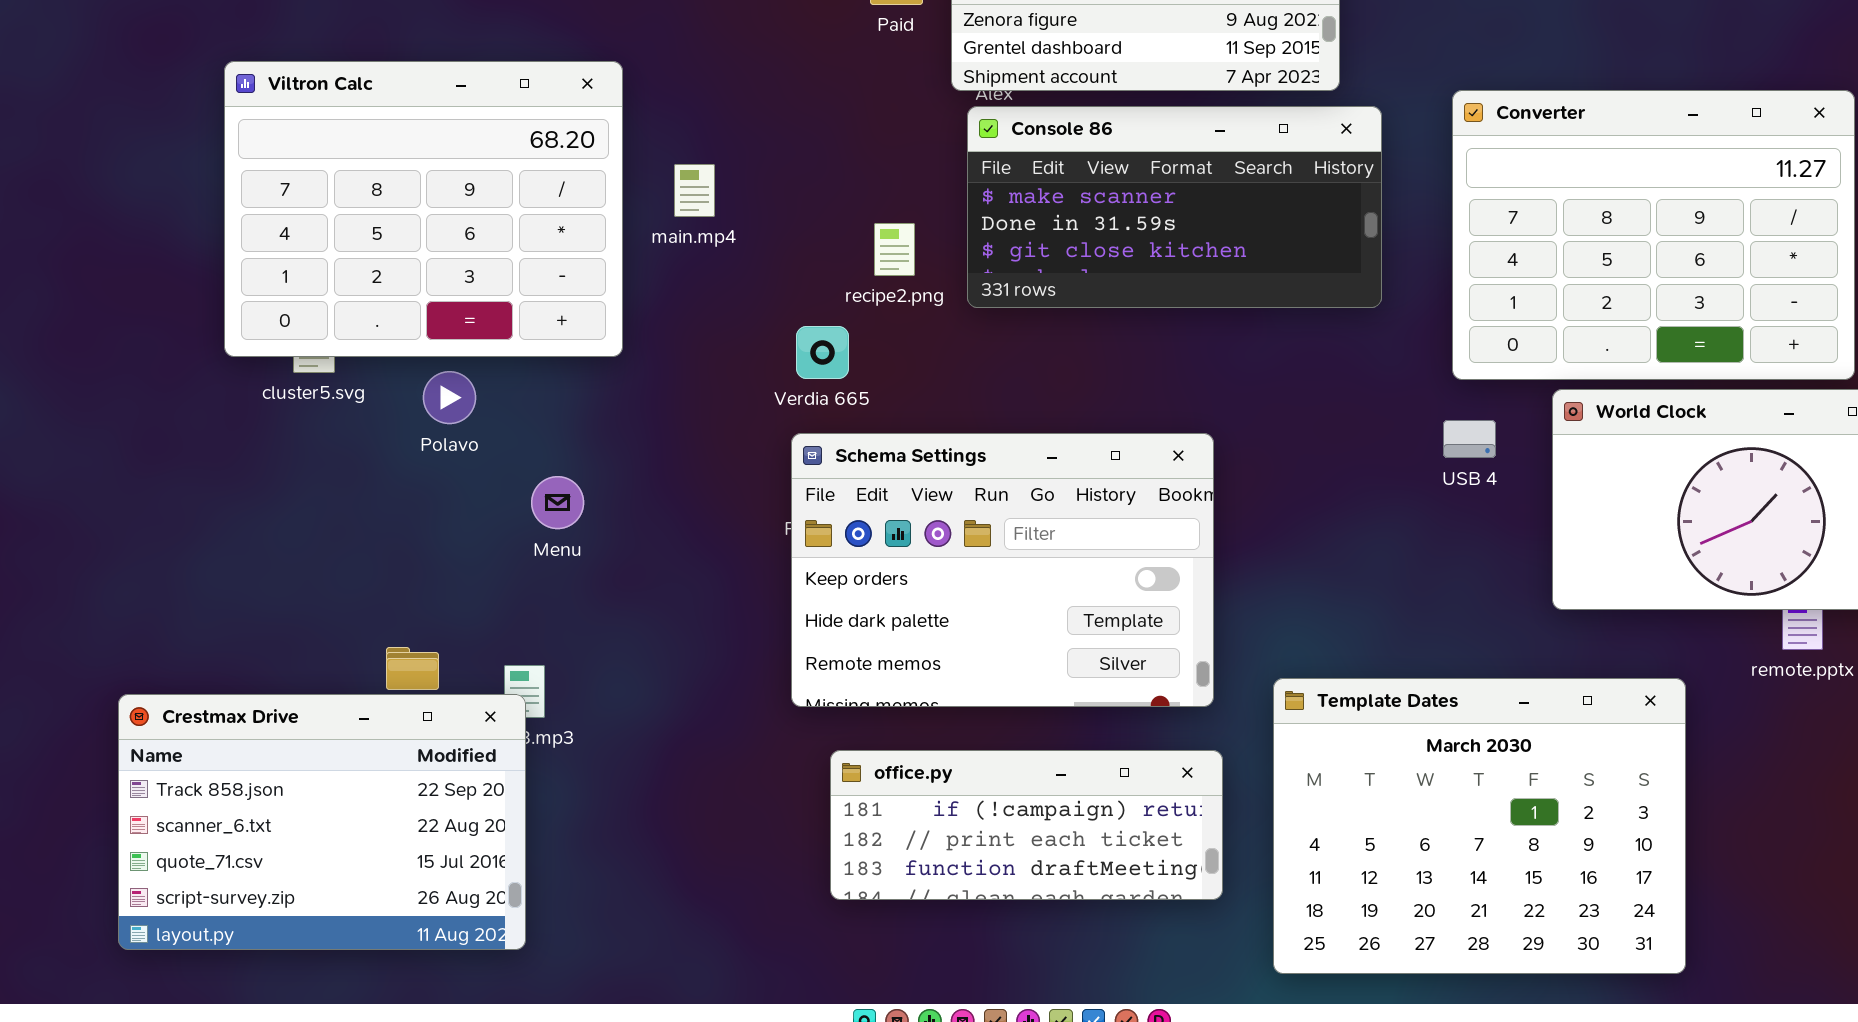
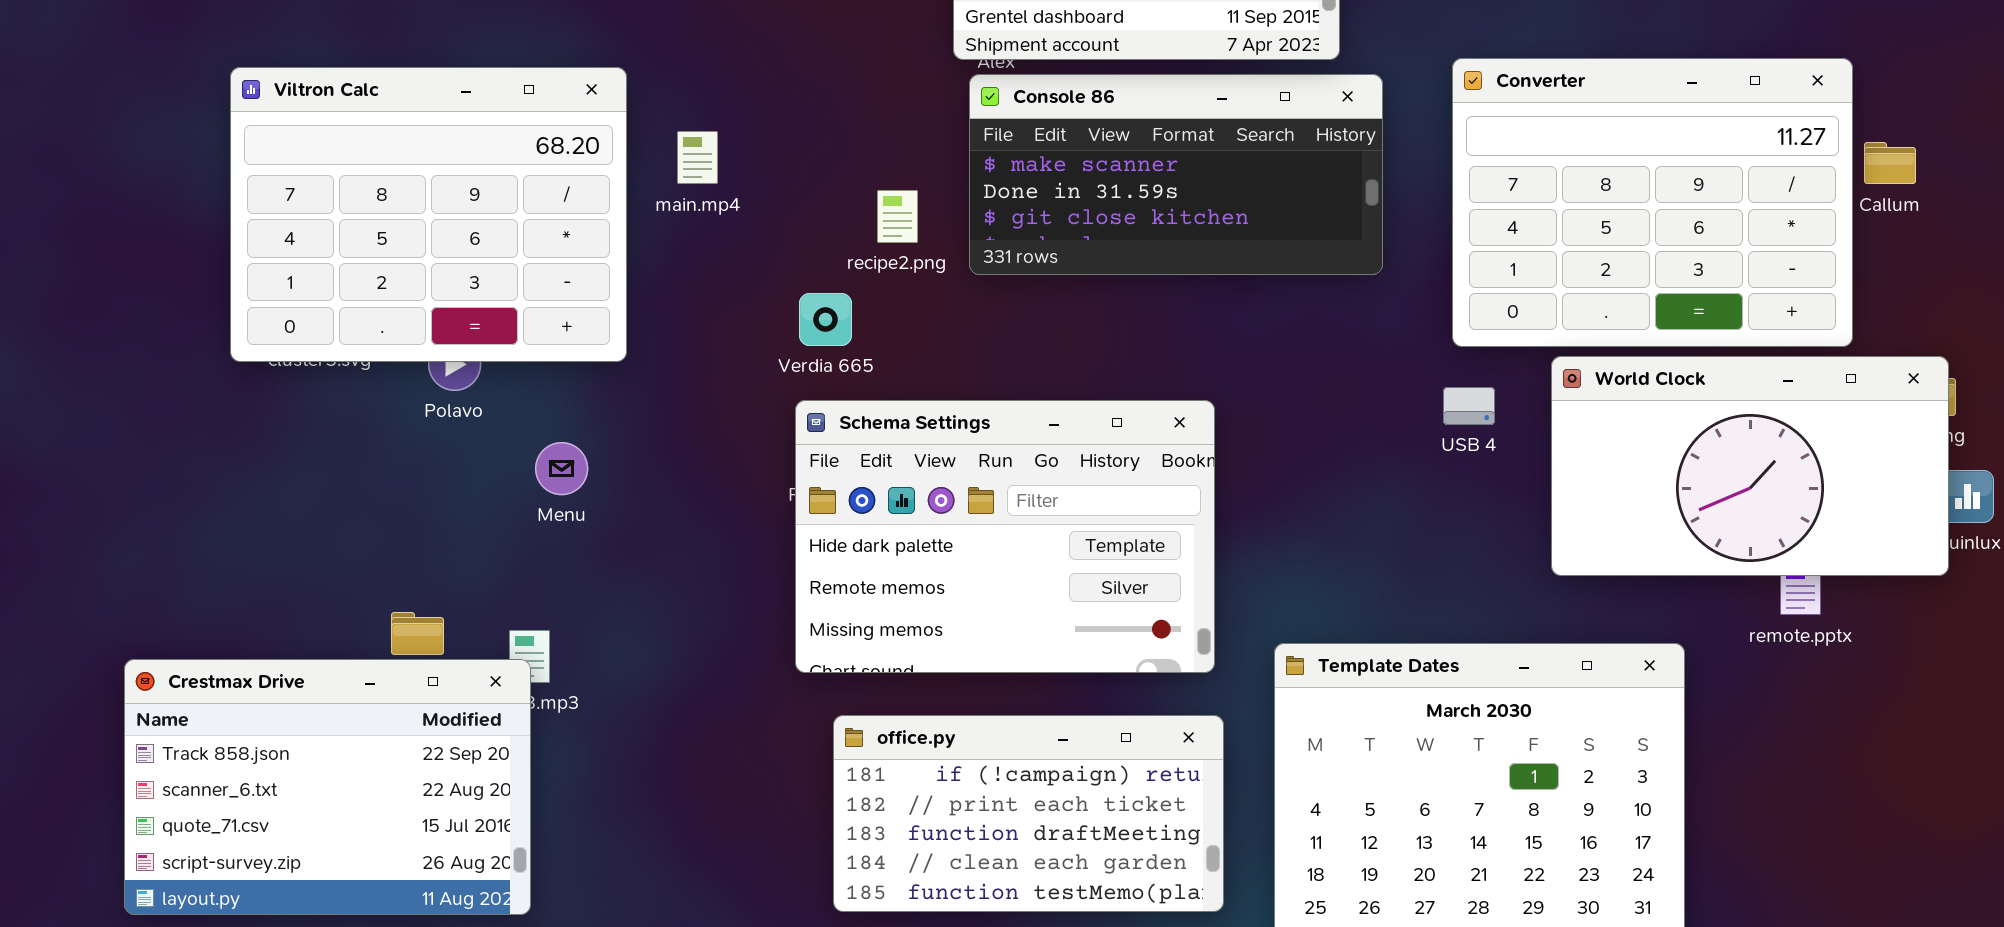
Viltron Calc: [224,61,623,357] -> [230,67,627,362], moved
Schema Settings: [791,433,1214,707] -> [795,400,1215,673], scrolled down 1 row
office.py: [830,750,1223,900] -> [833,715,1224,912], resized

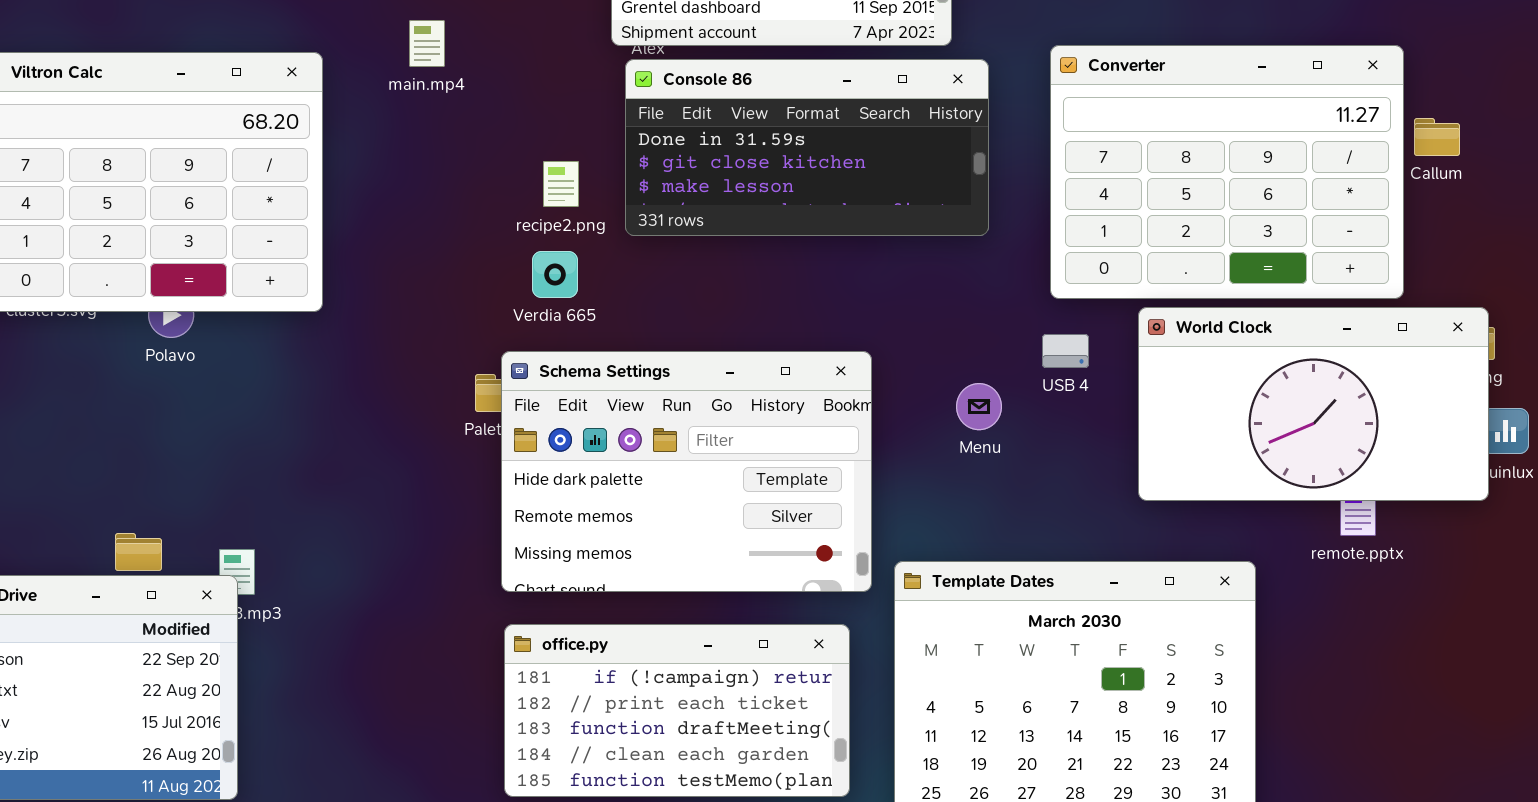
Console 86: [969,74,1383,275] -> [625,59,989,236], scrolled down 1 row
main.mp4: [677,131,718,184] -> [409,20,445,67], moved
Verdia 665: [799,293,852,346] -> [532,251,578,298], moved
Schema Settings: [795,400,1215,673] -> [501,351,872,592], moved
Menu: [535,442,588,495] -> [956,383,1002,430], moved

